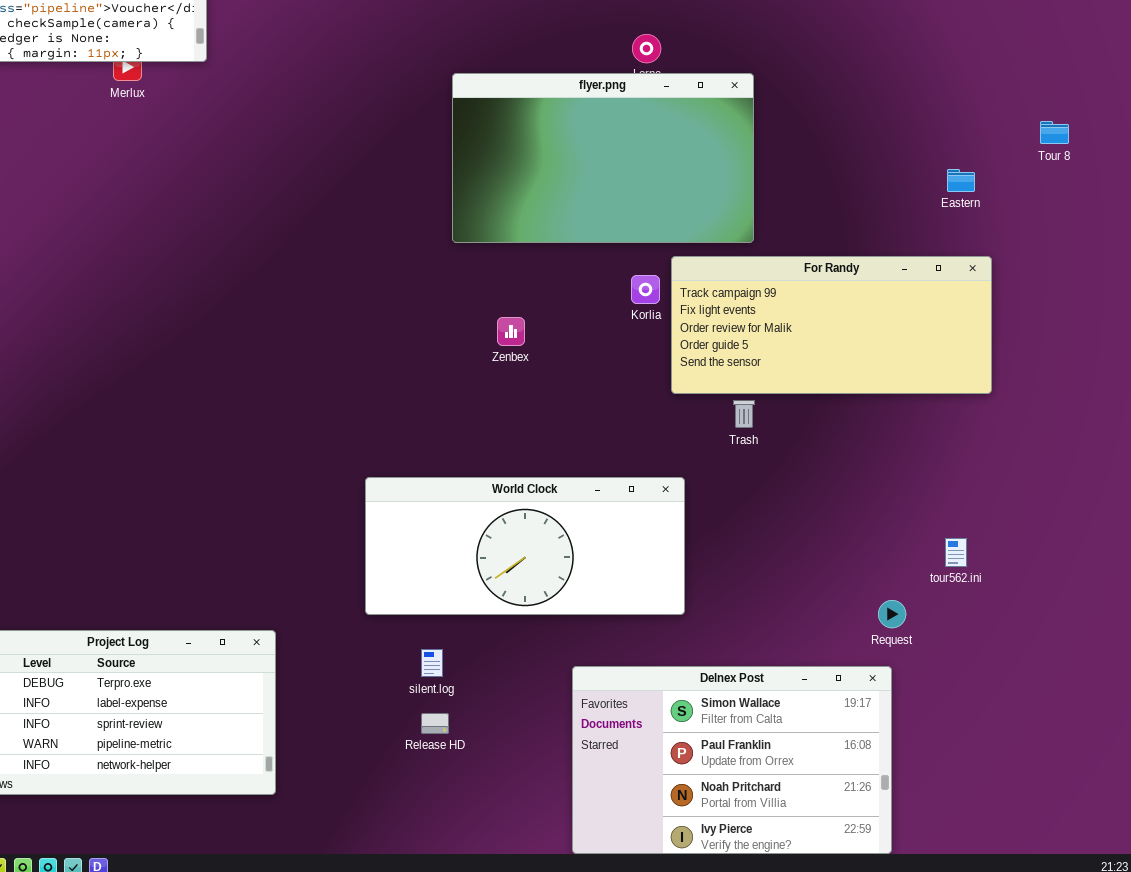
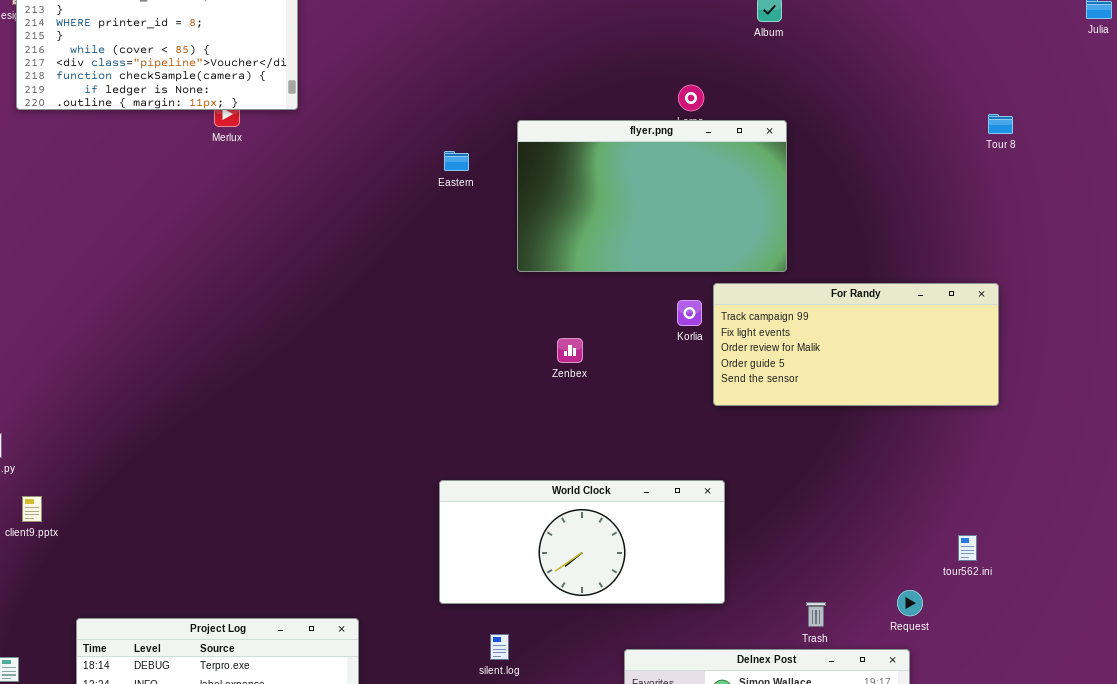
Tour 8: [1040,121,1069,144] -> [988,114,1013,134], moved
Eastern: [947,169,975,192] -> [444,151,469,171], moved
Trash: [733,400,755,428] -> [806,602,826,627], moved

